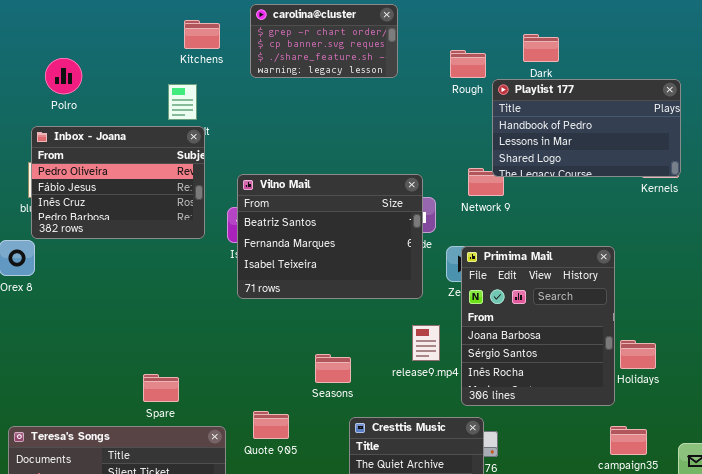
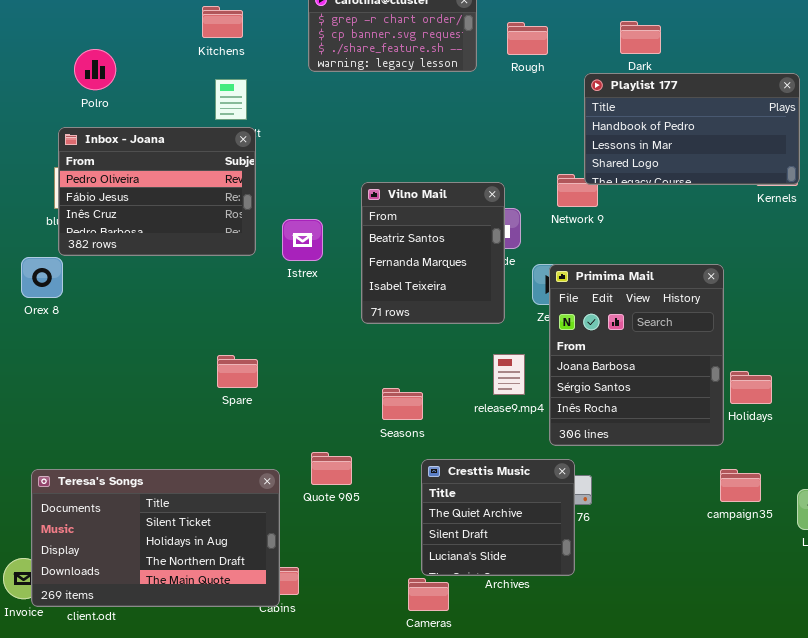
Kitchens: [184,20,220,49] -> [202,6,243,38], moved
Rough: [450,50,486,78] -> [507,22,548,55], moved
Vilno Mail: [237,174,423,299] -> [361,182,505,324], resized
Spare: [143,374,179,402] -> [217,355,258,388], moved

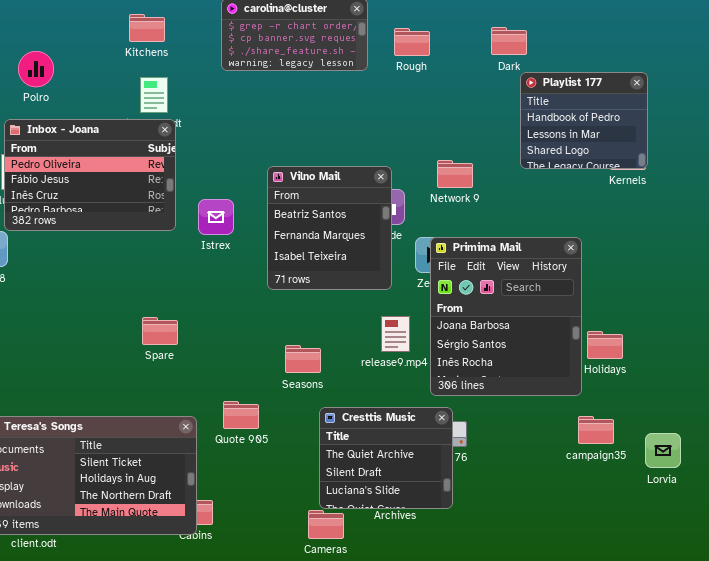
Playlist 177: [584,73,800,185] -> [520,72,648,169], resized

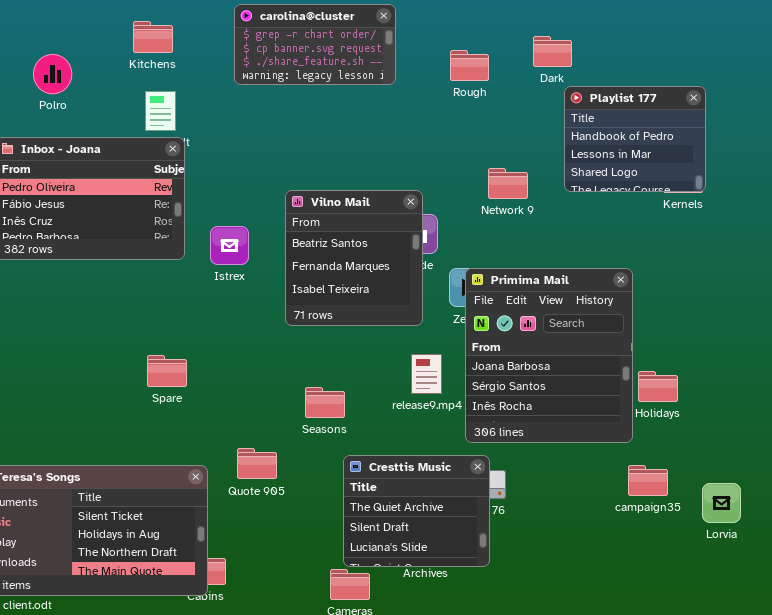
Rough: [394,28,430,56] -> [450,50,489,81], moved
Polro: [18,51,54,87] -> [33,54,72,94], moved
Network 9: [437,160,473,188] -> [488,168,528,199], moved

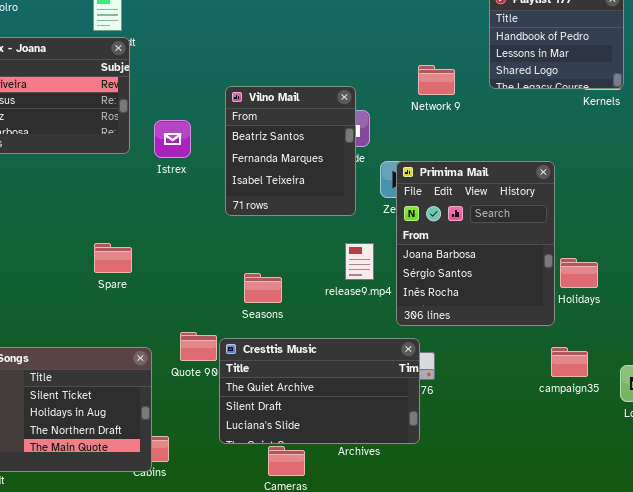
Cresttis Music: [343,455,490,567] -> [219,338,420,444], resized

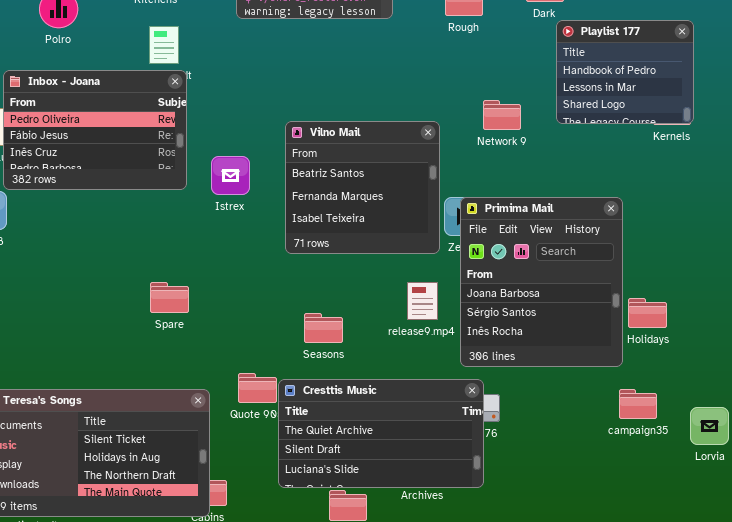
Vilno Mail: [225,86,356,216] -> [285,121,440,254], resized

